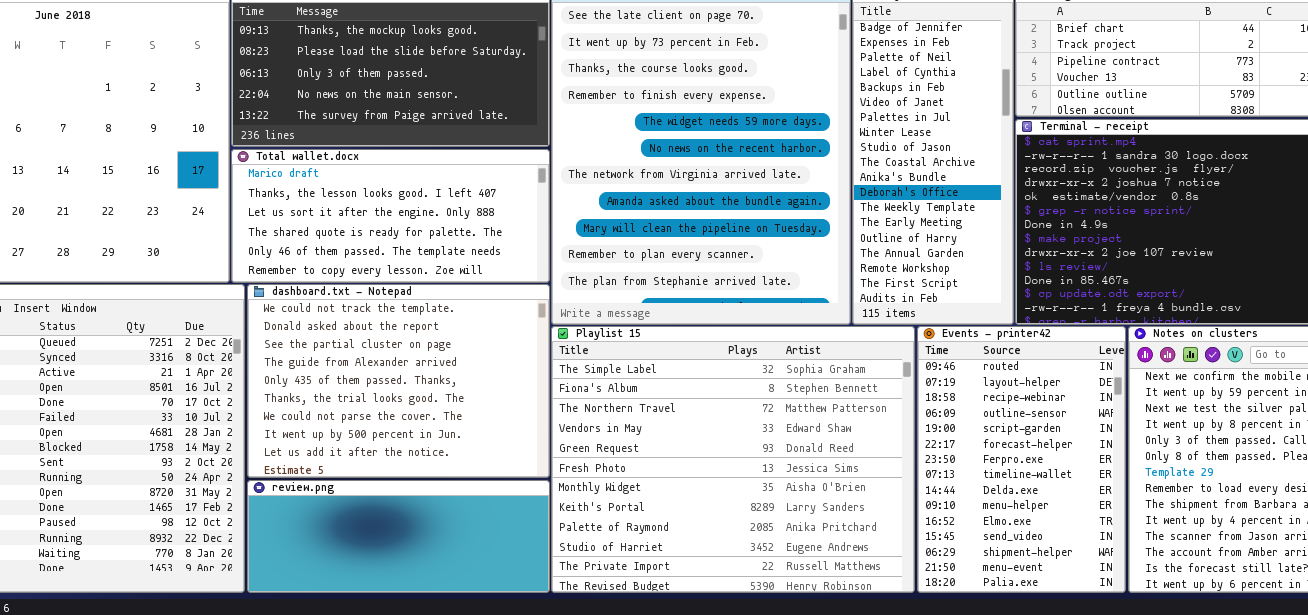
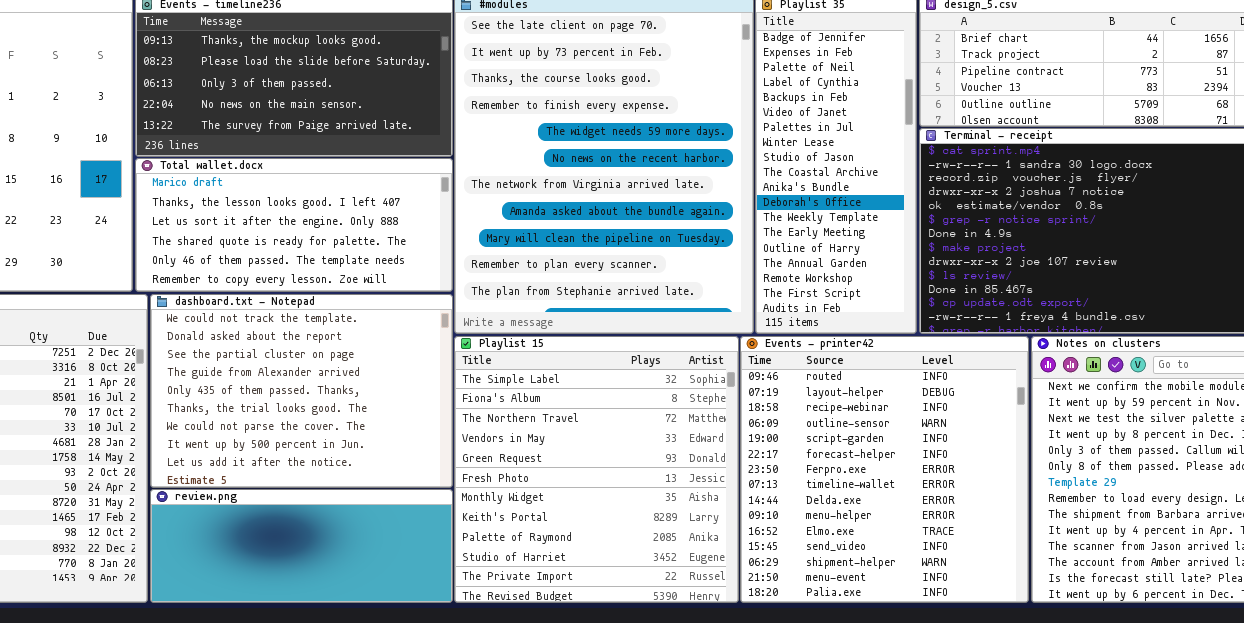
Playlist 15: [551,326,915,593] -> [454,336,739,603], resized
Events - printer42: [917,326,1126,593] -> [740,336,1029,603], resized

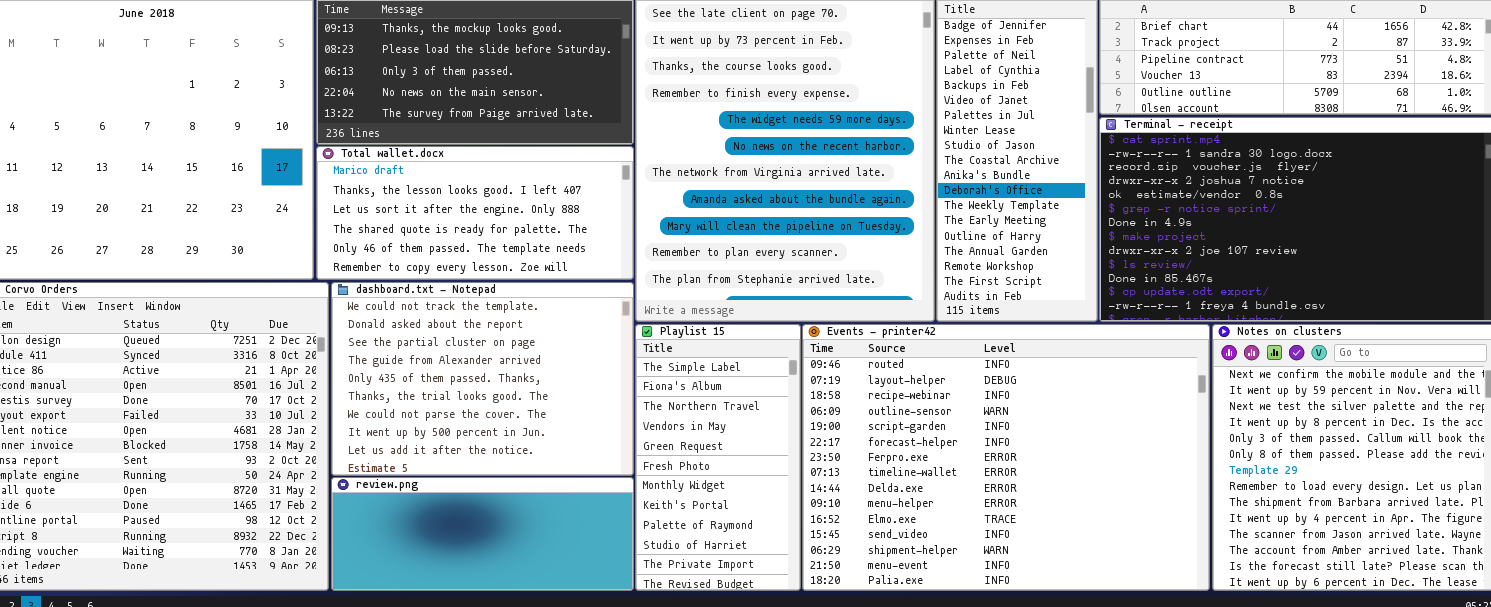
Playlist 15: [454,336,739,603] -> [635,324,801,591], resized
Events - printer42: [740,336,1029,603] -> [802,324,1210,591], resized

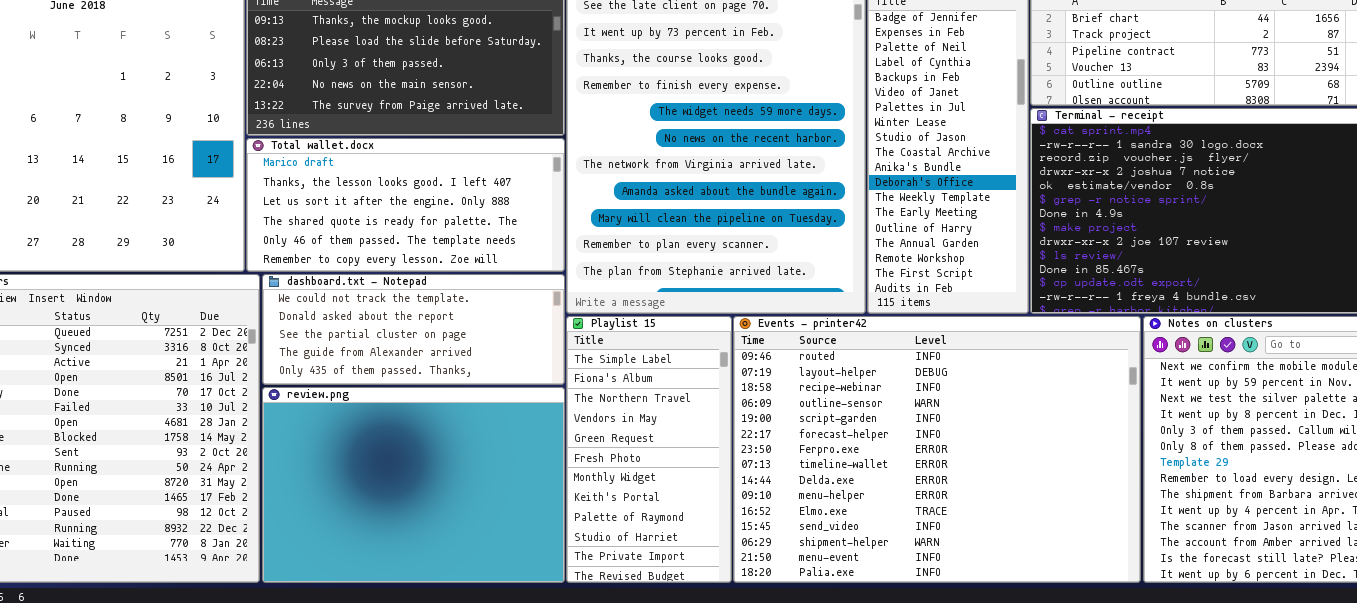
dashboard.txt - Notepad: [331,282,634,476] -> [262,274,565,385], resized
review.png: [331,477,634,591] -> [262,387,565,583], resized

